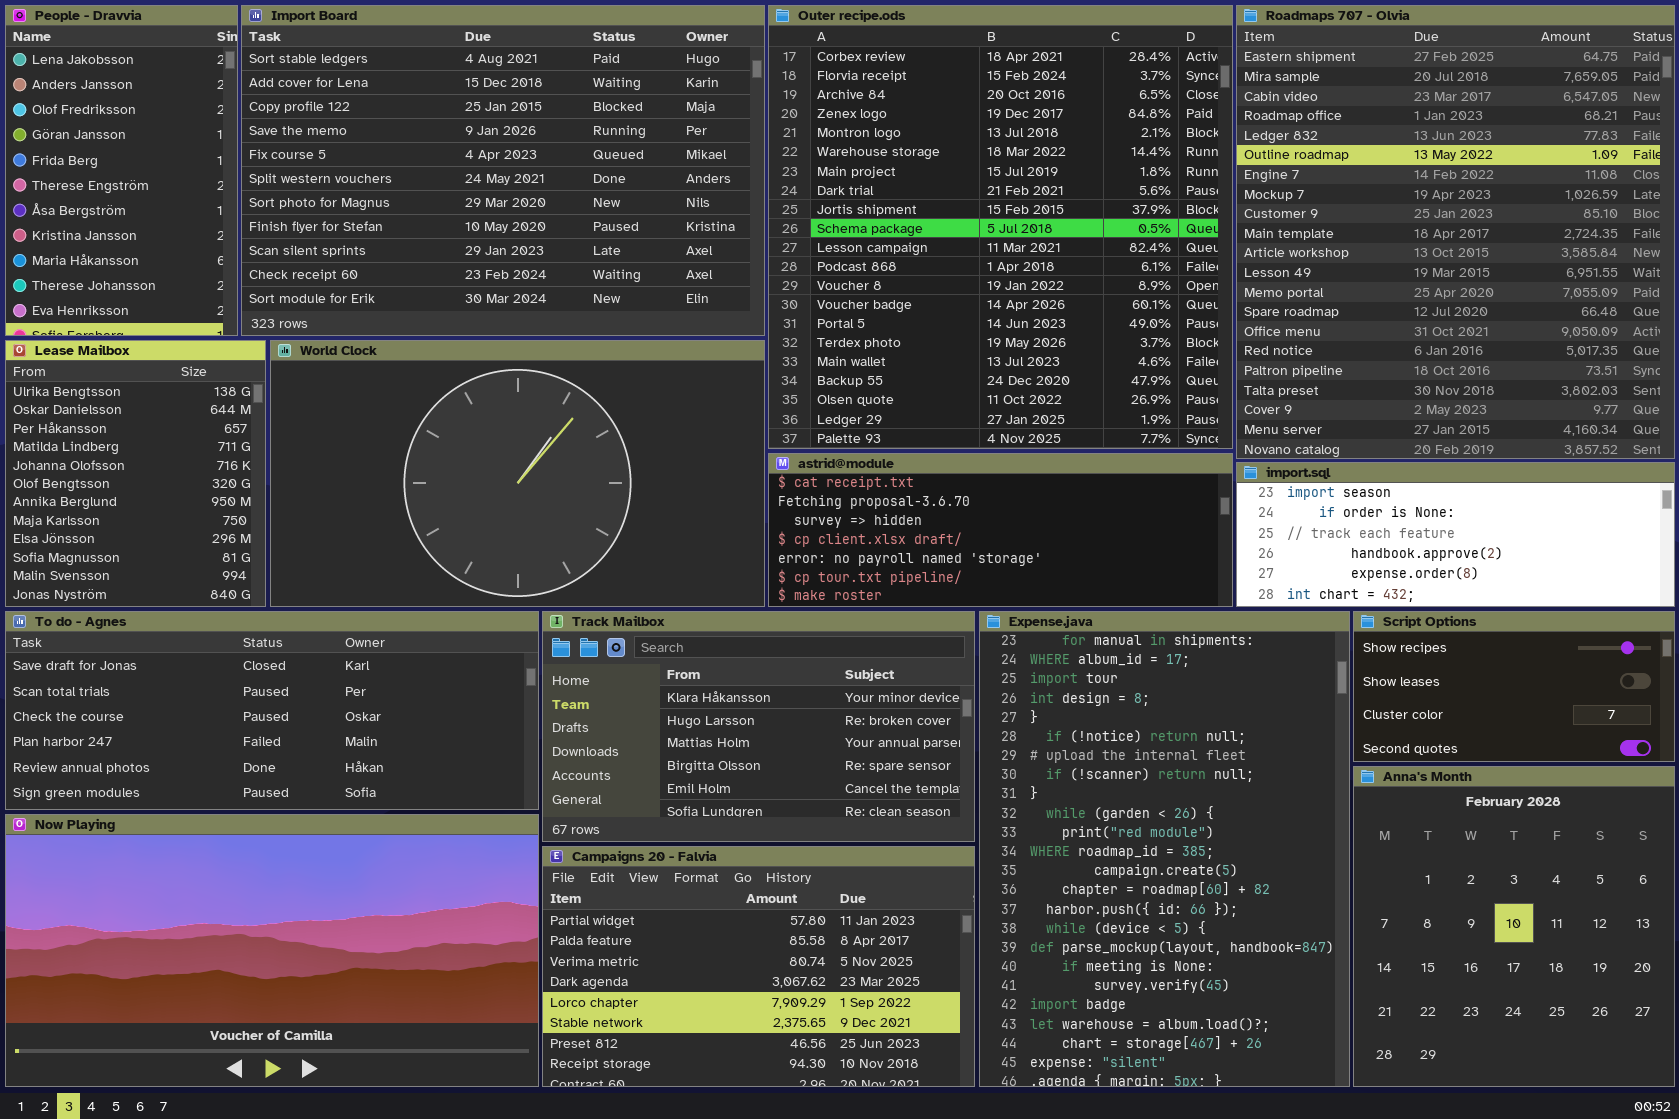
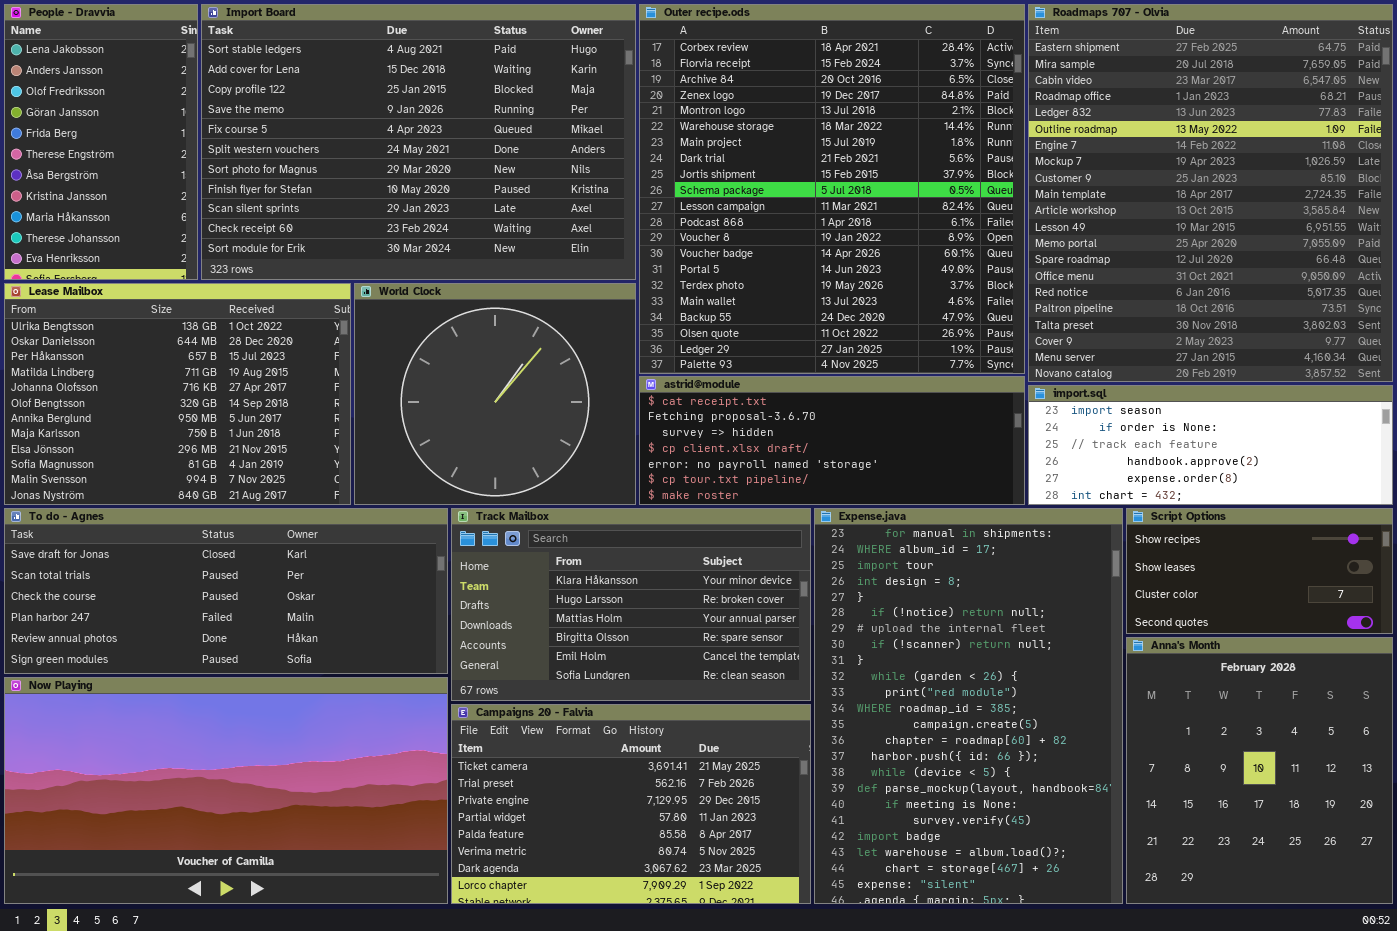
Lease Mailbox: [5,340,266,607] -> [4,283,351,505], resized
World Clock: [270,340,765,607] -> [354,283,636,505], resized
Campaigns 20 - Falvia: [542,846,975,1087] -> [451,704,811,904], scrolled up 3 rows

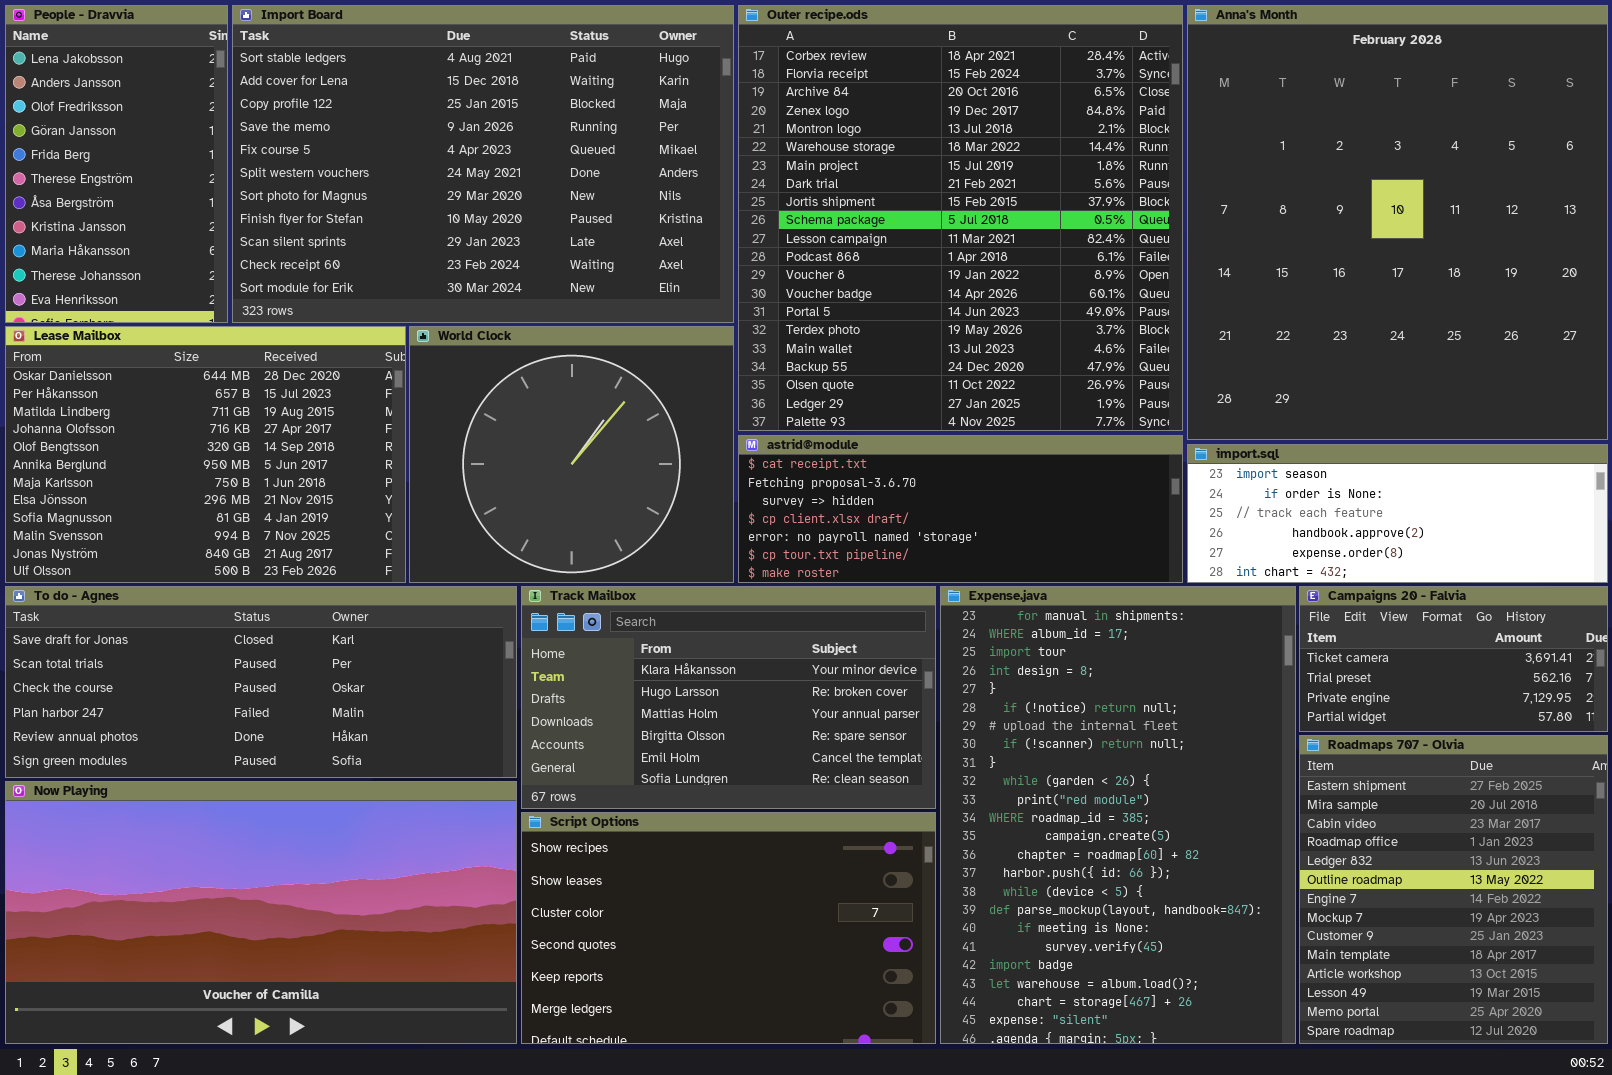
Roadmaps 707 - Olvia: [1028,4,1393,382] -> [1299,735,1608,1044], moved, resized
Lease Mailbox: [4,283,351,505] -> [5,326,406,583], scrolled down 1 row
Script Options: [1126,508,1393,634] -> [521,812,936,1044], moved, resized
Anna's Month: [1126,637,1393,904] -> [1187,5,1608,440], moved, resized
Campaigns 20 - Falvia: [451,704,811,904] -> [1299,586,1608,732], moved, resized

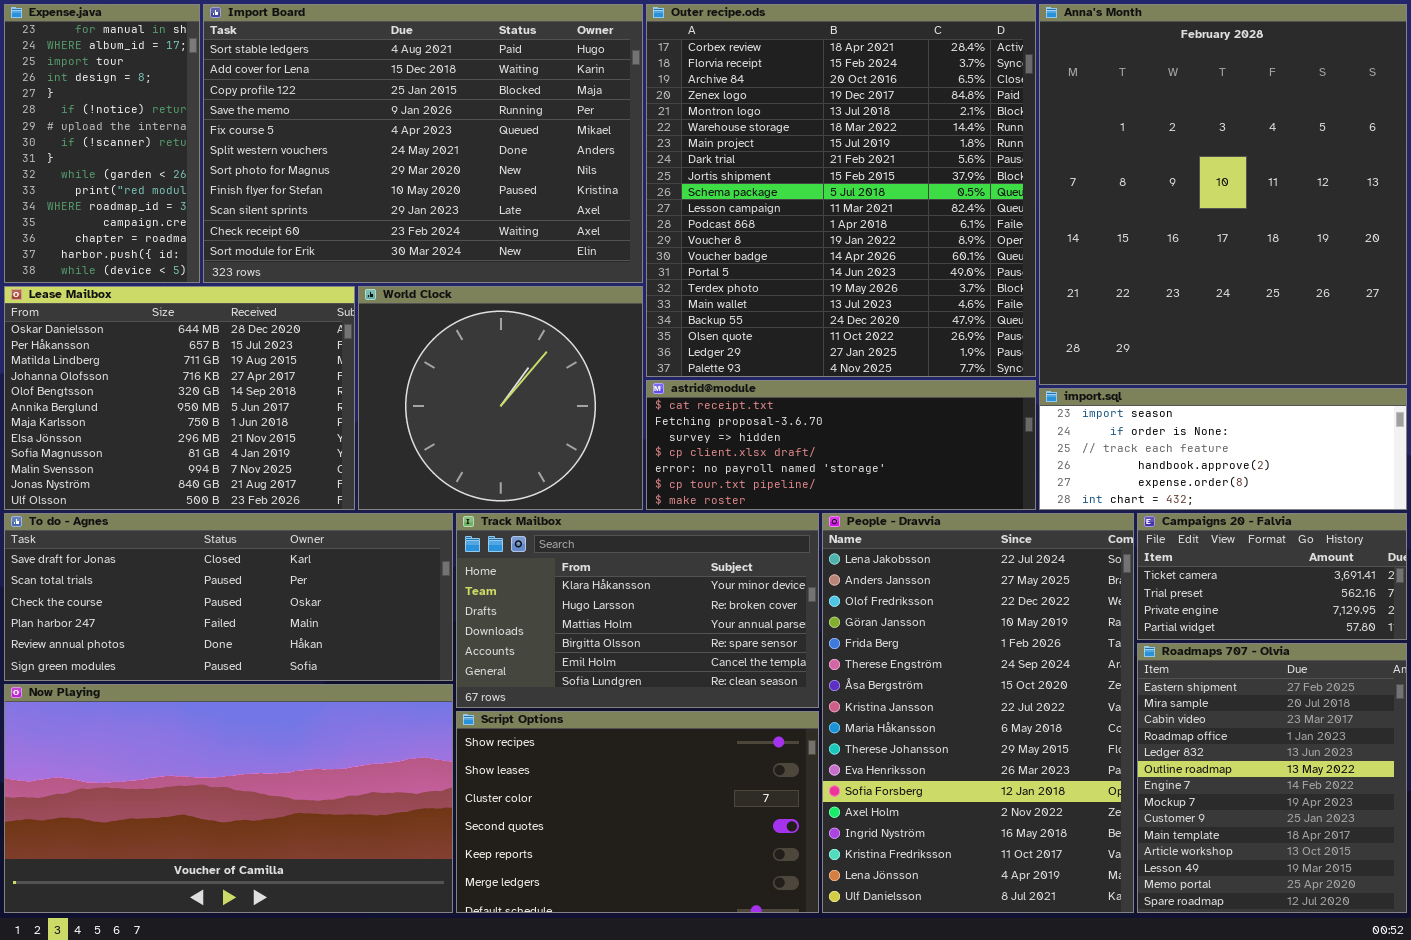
People - Dravvia: [5,5,228,323] -> [822,513,1134,913], moved, resized
Expense.java: [940,586,1296,1044] -> [4,4,200,283], moved, resized

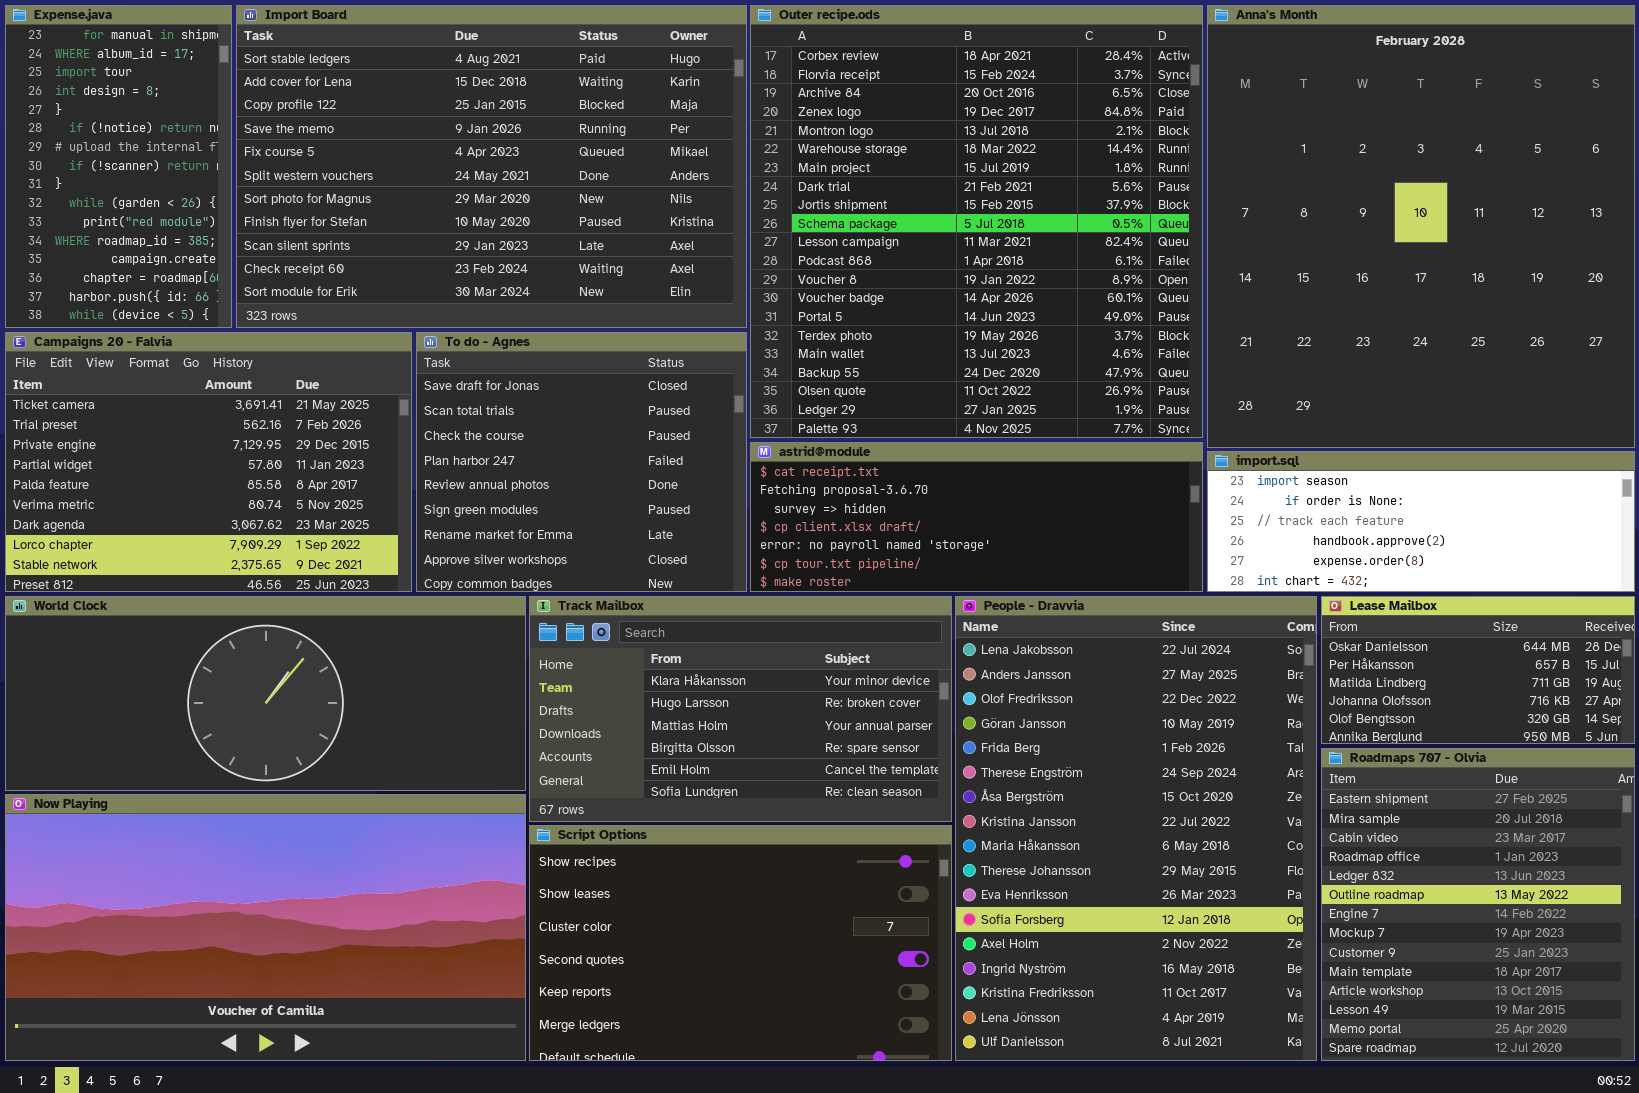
Lease Mailbox: [4,286,355,510] -> [1321,596,1635,744], moved, resized
World Clock: [358,286,643,510] -> [5,596,526,791], moved, resized
To do - Agnes: [4,513,453,681] -> [416,332,747,592], moved, resized
Campaigns 20 - Falvia: [1137,513,1407,640] -> [5,332,412,592], moved, resized

